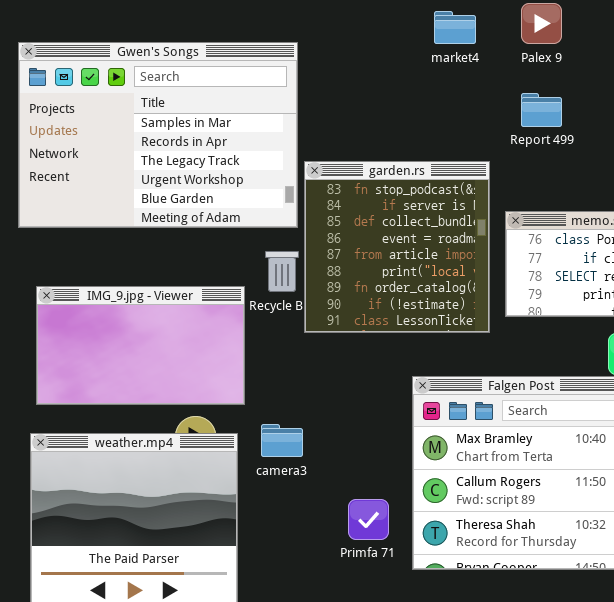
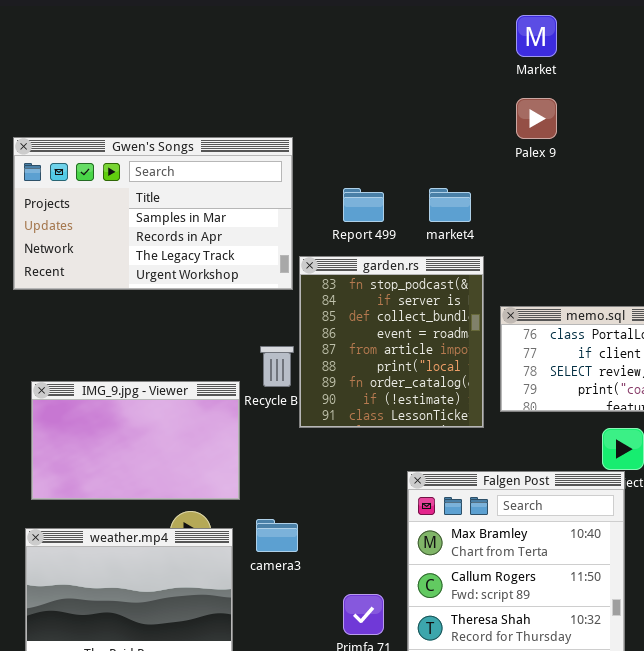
market4: [434,11,476,44] -> [429,188,471,222], moved
Gwen's Songs: [18,42,298,228] -> [13,137,293,290], resized
Report 499: [521,93,562,127] -> [343,188,384,222], moved

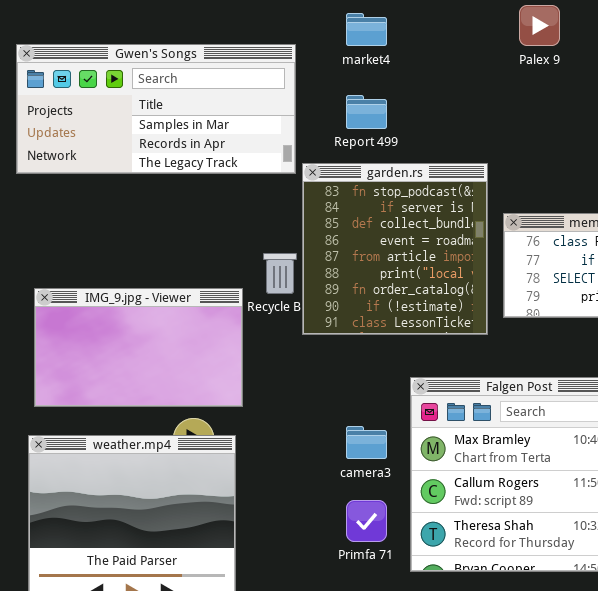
Gwen's Songs: [13,137,293,290] -> [16,44,296,174], resized
market4: [429,188,471,222] -> [346,13,387,46], moved
camera3: [256,519,298,552] -> [346,426,387,459], moved

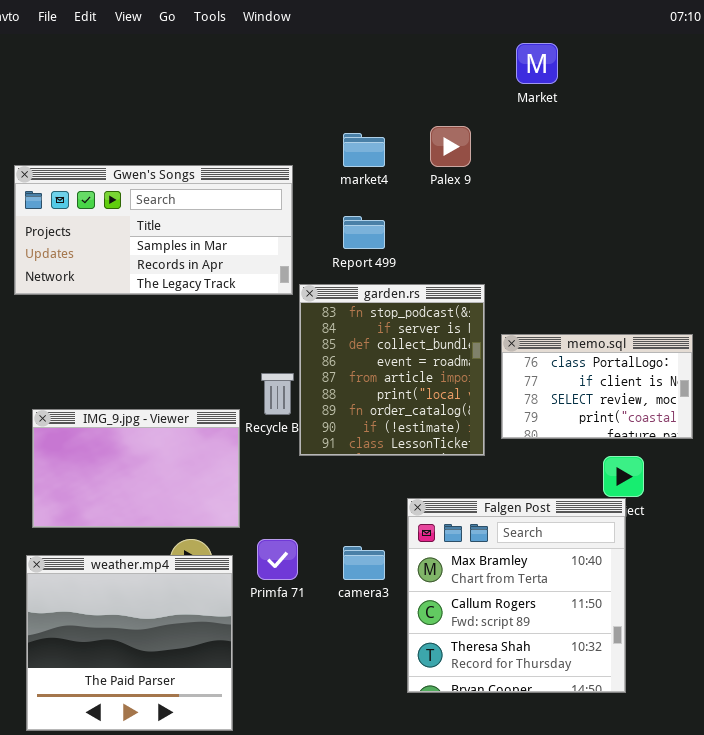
Palex 9: [519,5,560,46] -> [430,126,471,167], moved
Primfa 71: [346,500,387,542] -> [257,539,298,580], moved

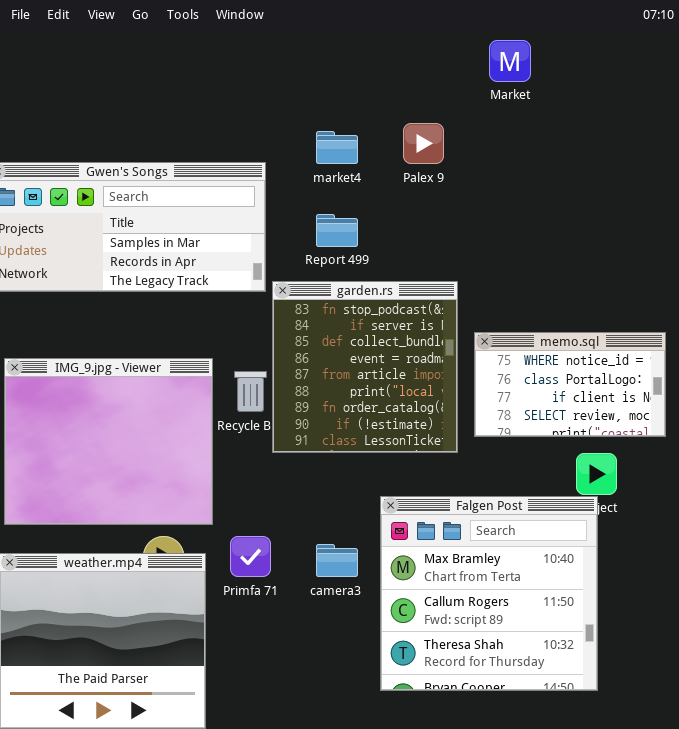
memo.sql: [501,334,693,439] -> [474,332,666,437], scrolled up 1 row
IMG_9.jpg - Viewer: [32,409,240,528] -> [4,358,213,525], resized

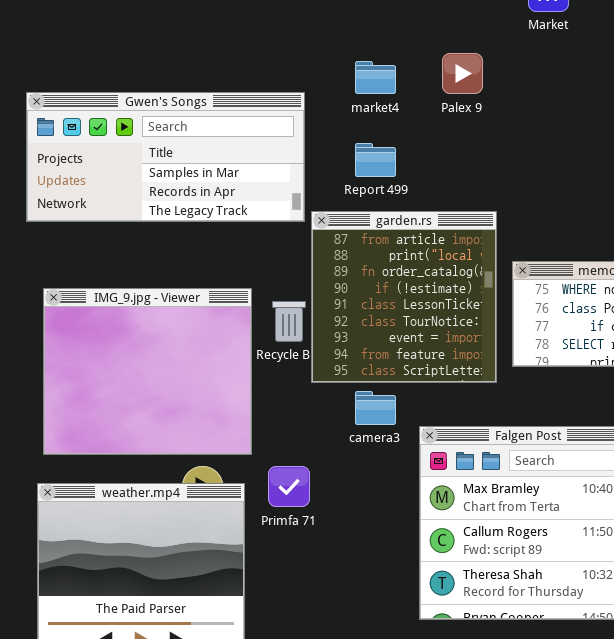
garden.rs: [272,281,458,453] -> [311,211,497,383], scrolled down 4 rows
camera3: [316,544,358,577] -> [355,391,396,425], moved

